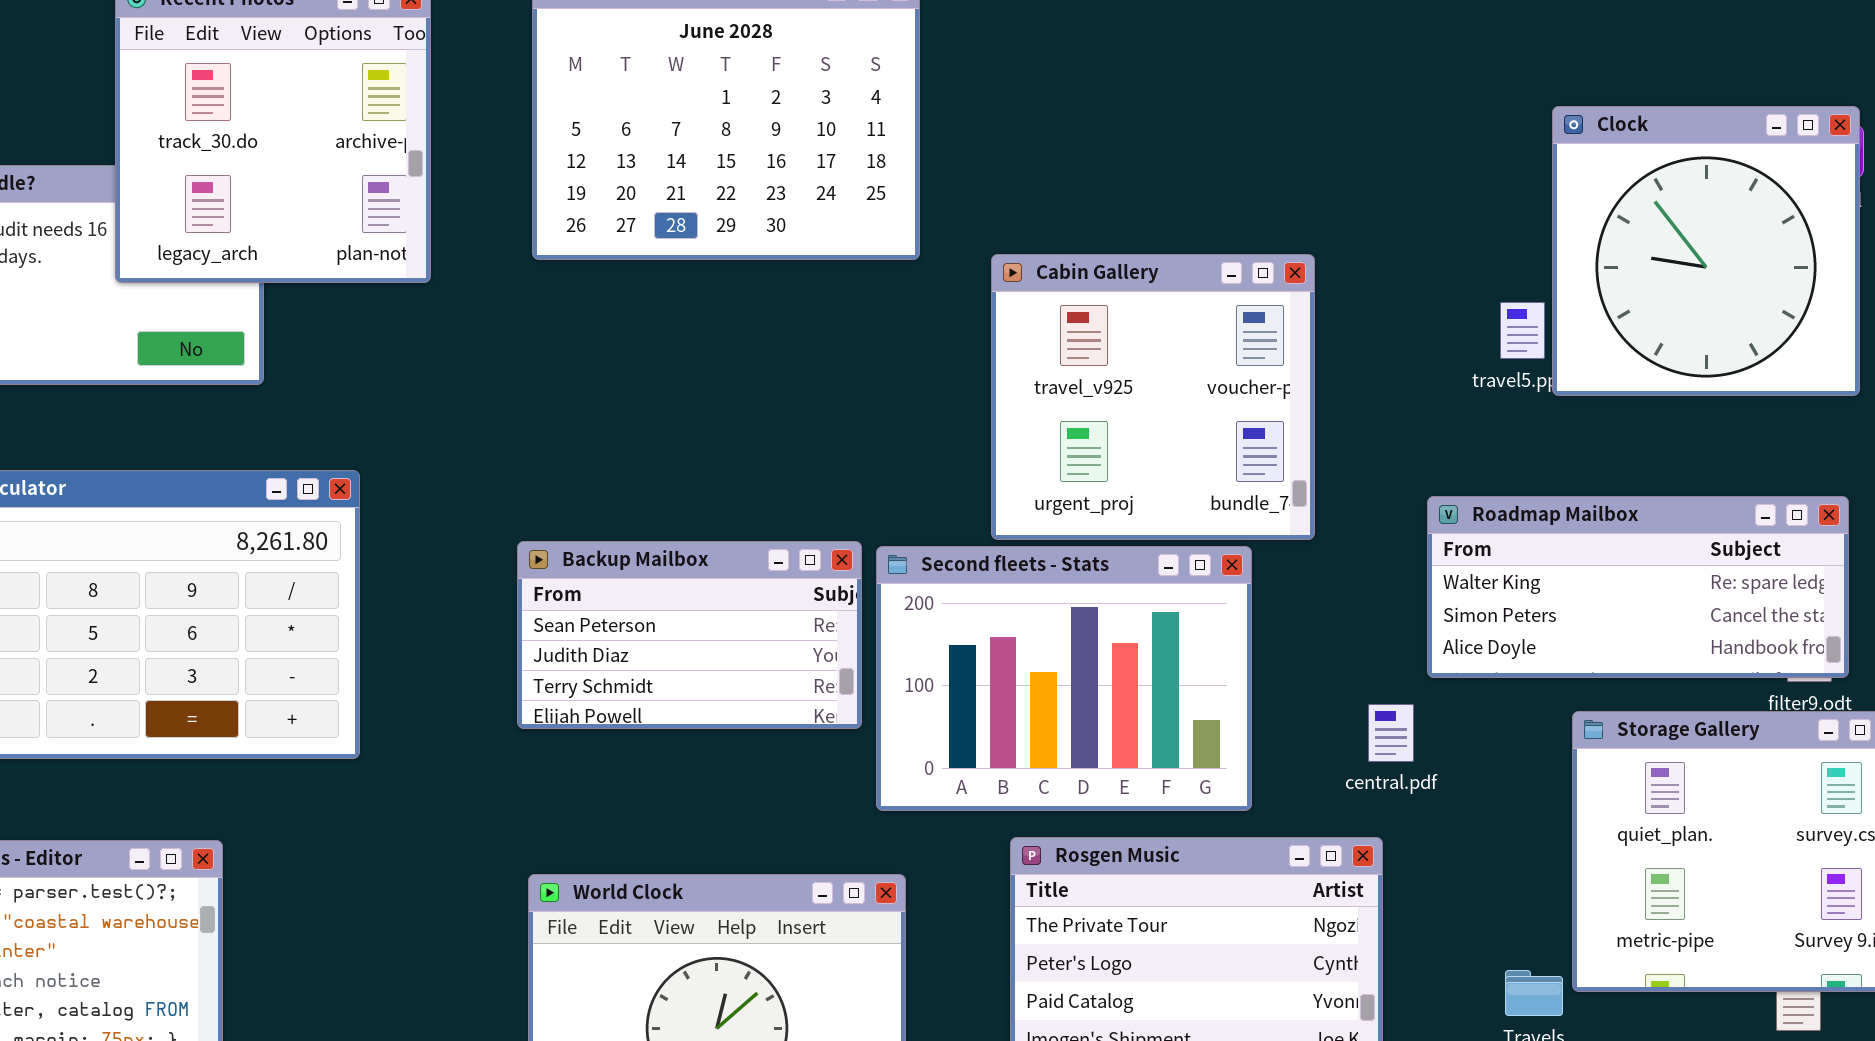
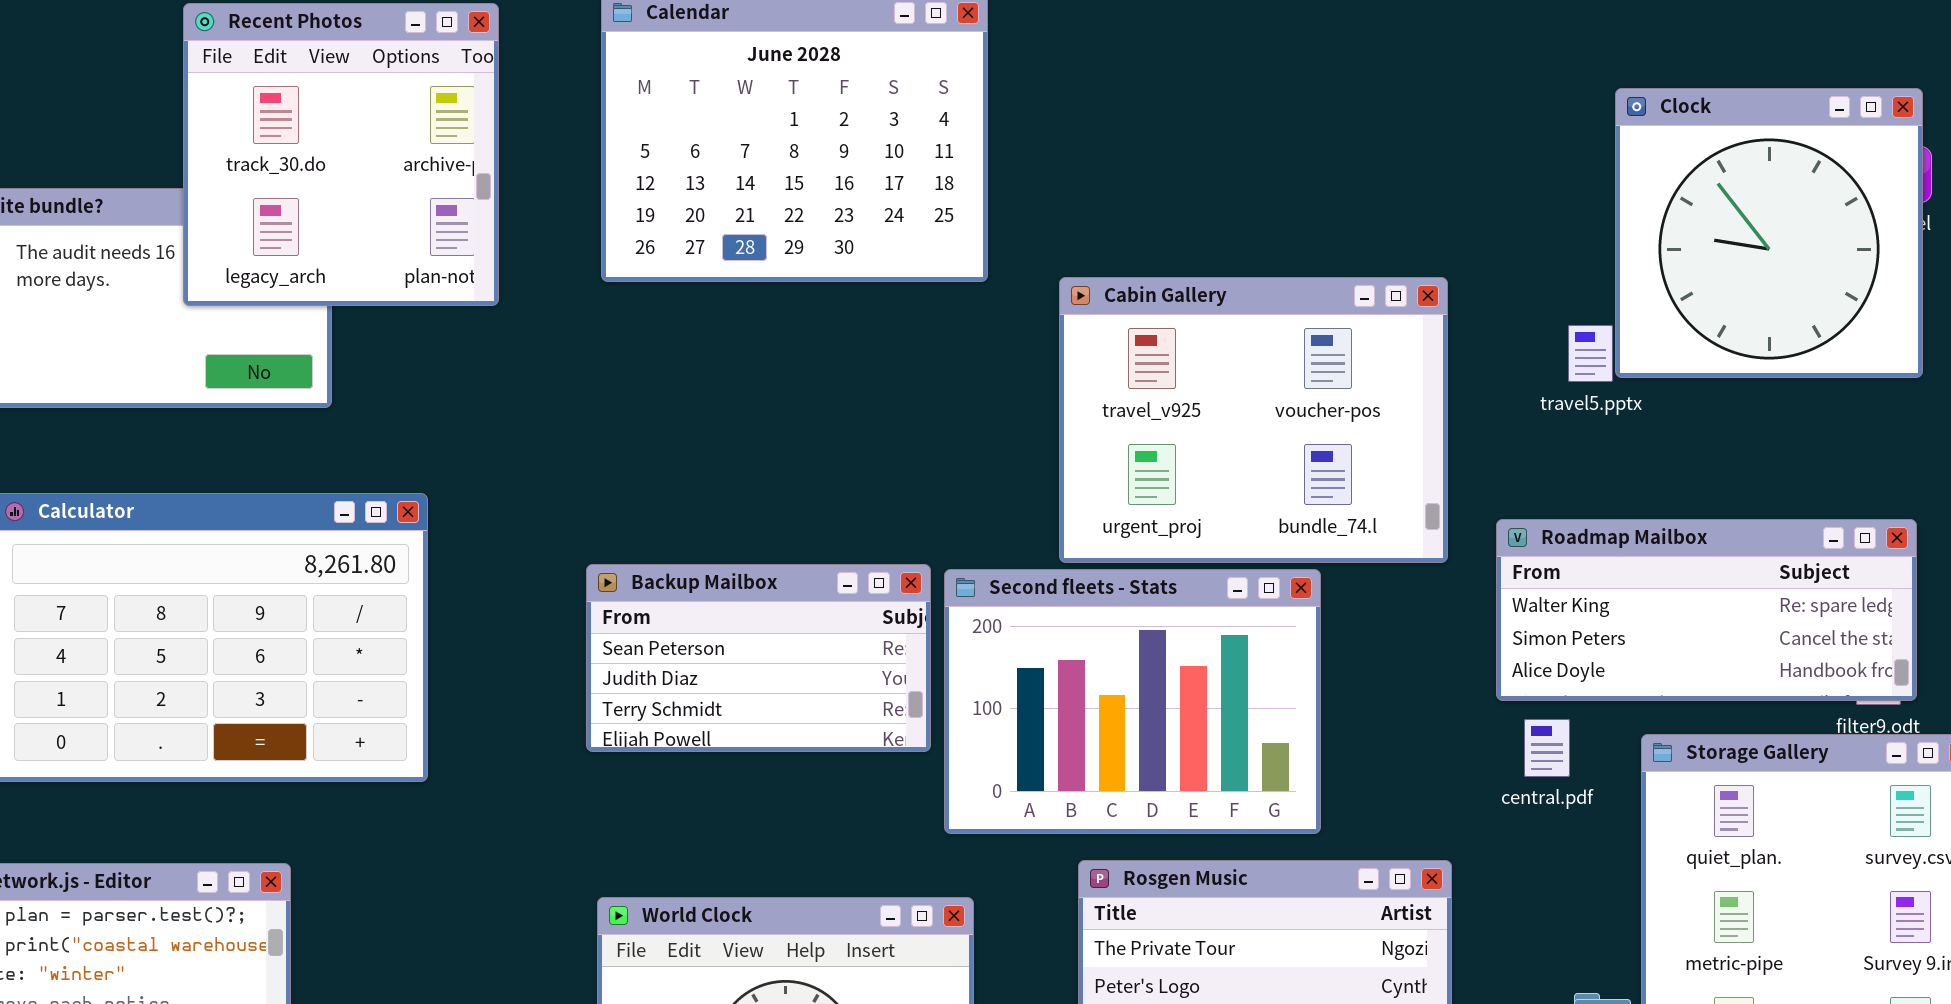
Clock: [1552,106,1860,396] -> [1615,88,1923,378], moved
Cabin Gallery: [991,254,1315,540] -> [1059,277,1448,563], resized
central.pdf: [1368,704,1414,762] -> [1524,719,1570,777], moved

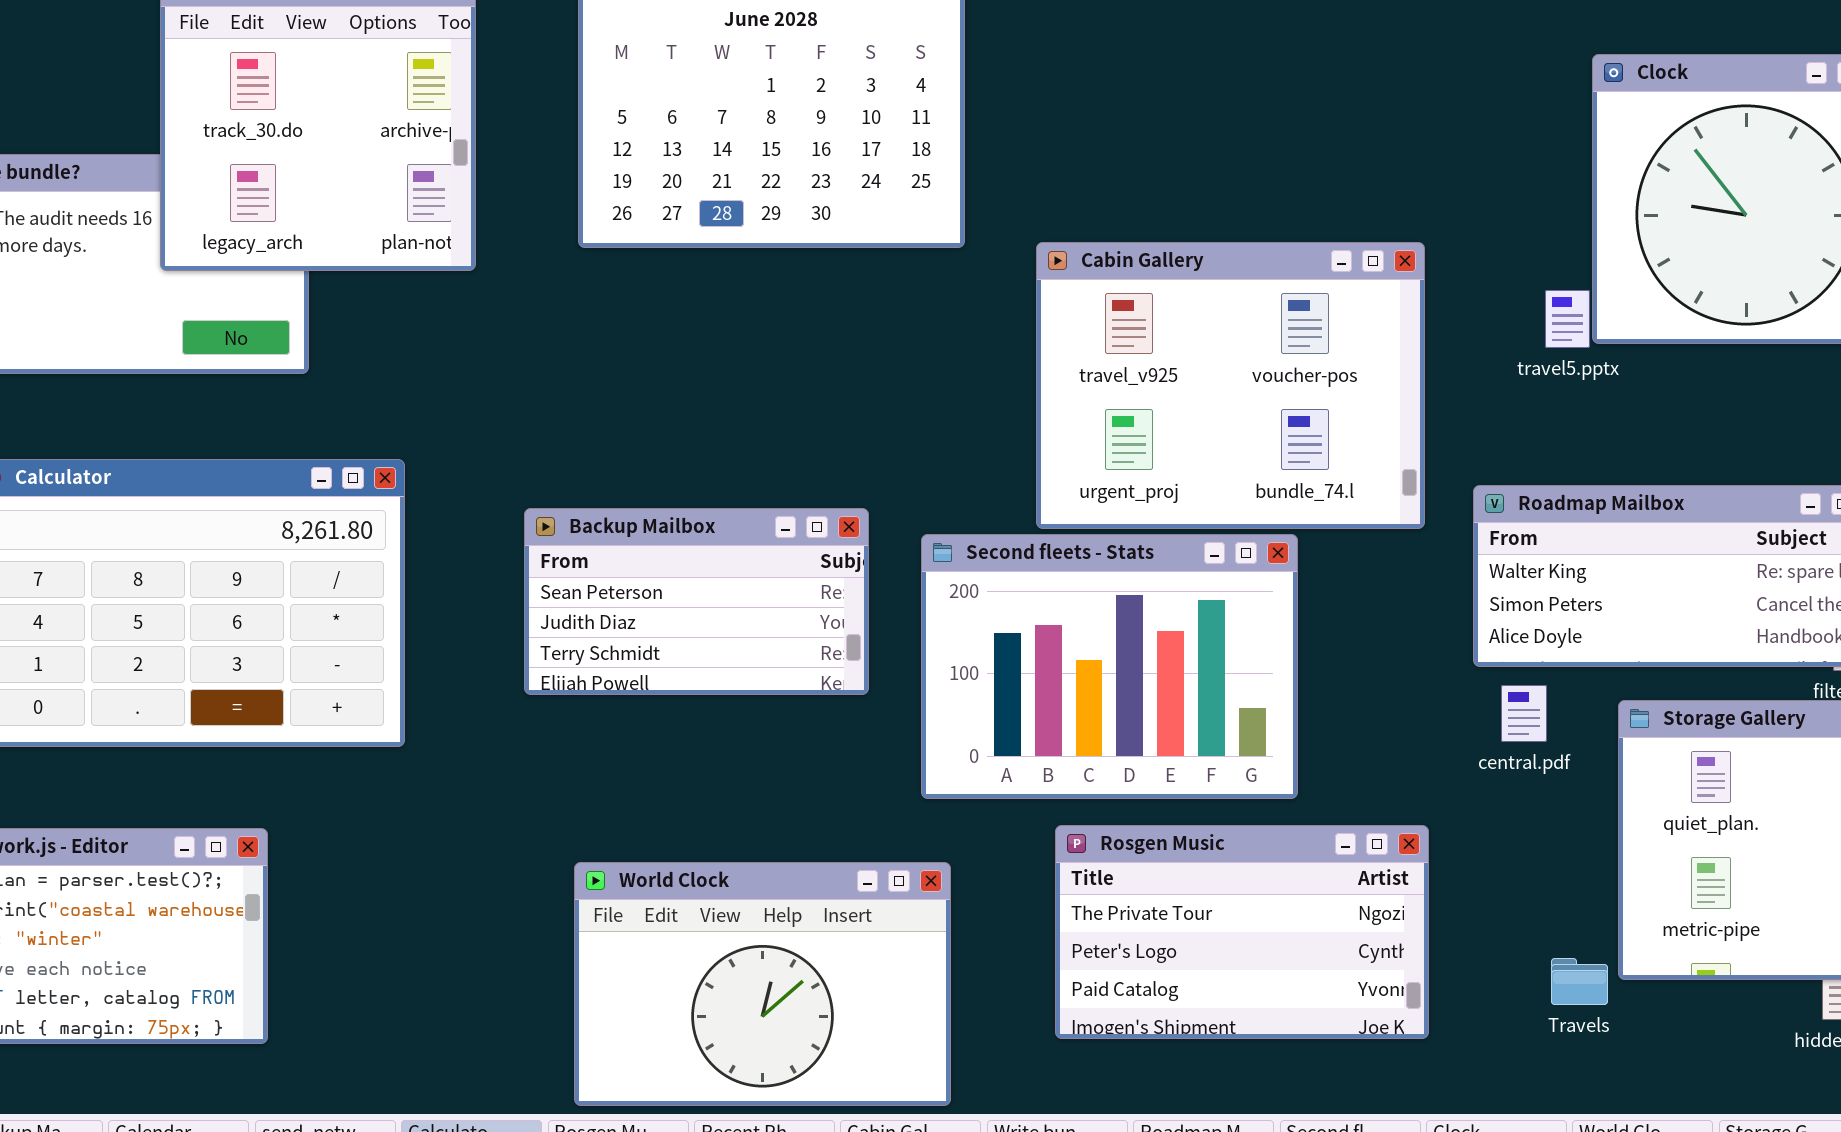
Backup Mailbox: [586,564,931,752] -> [524,508,869,695], moved

